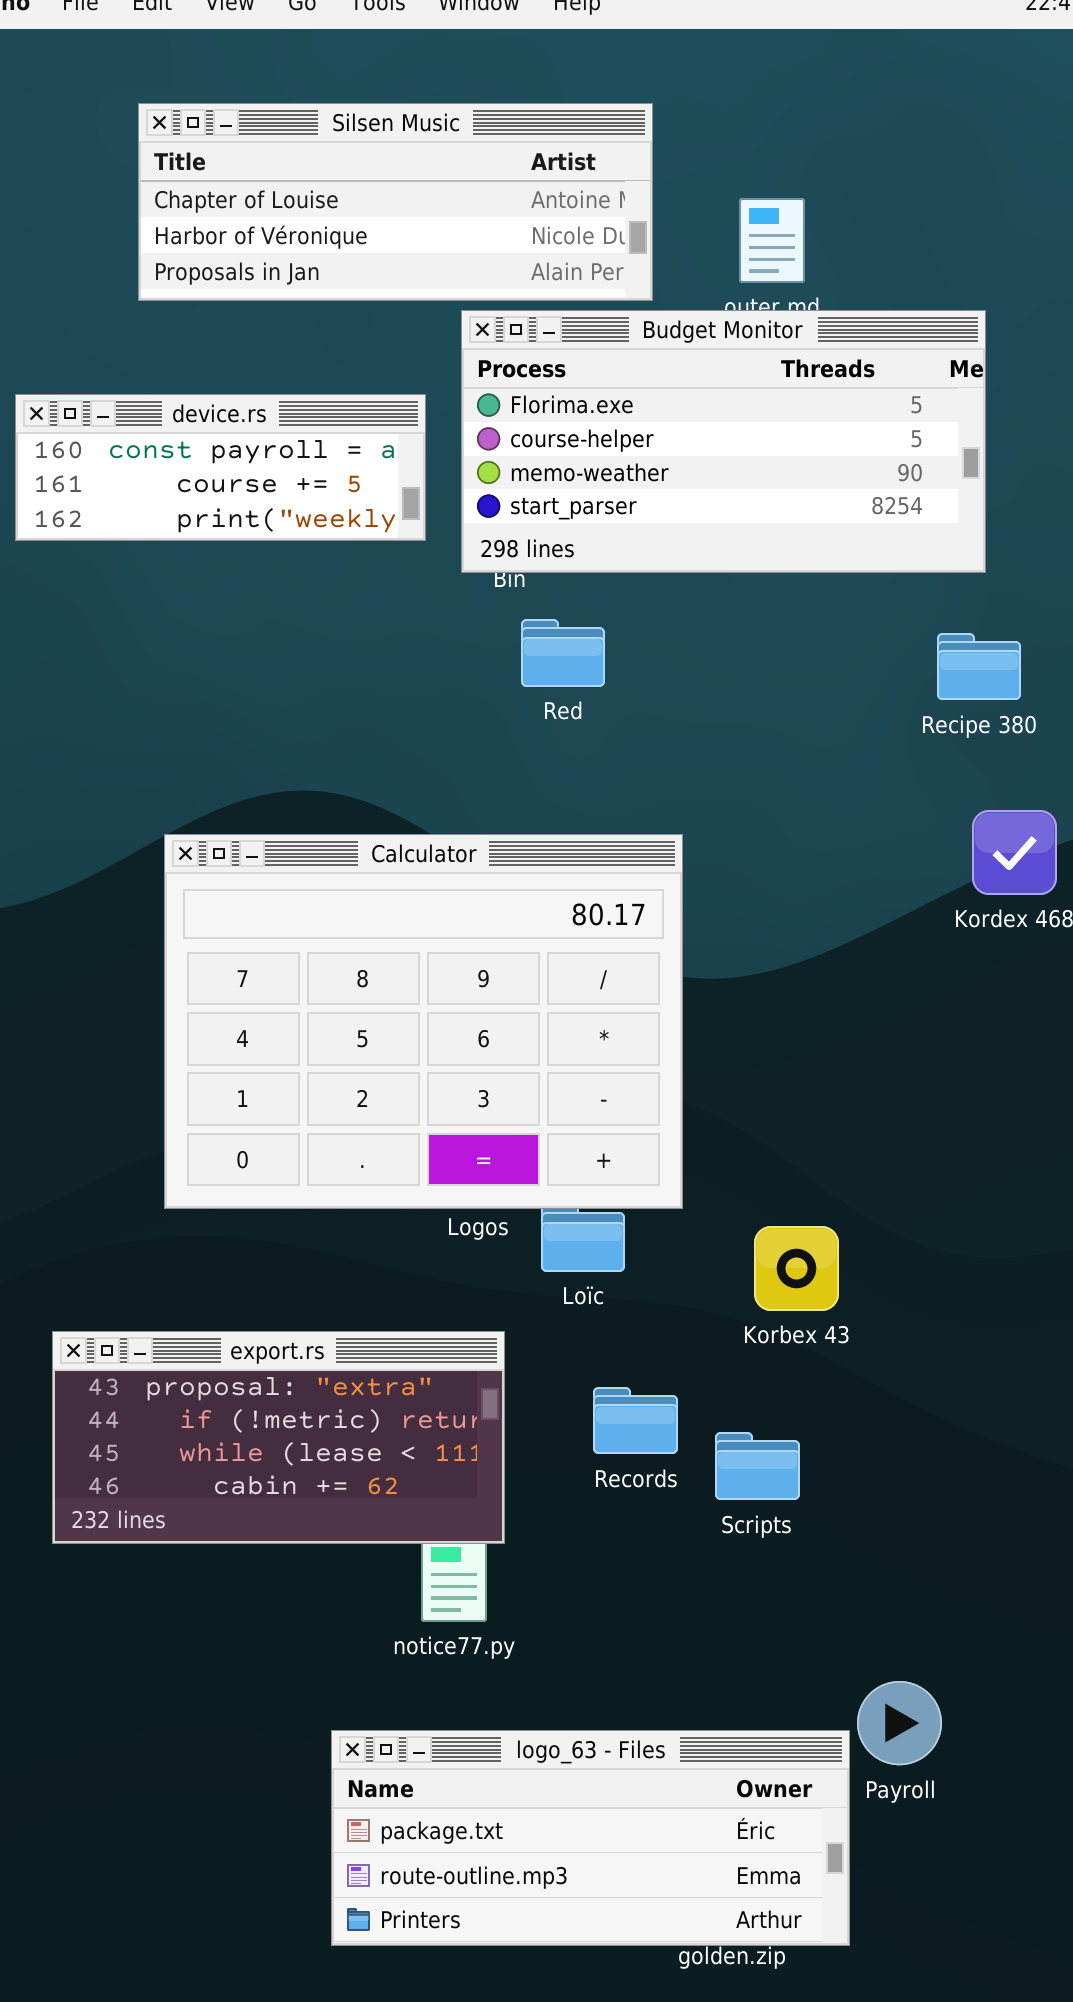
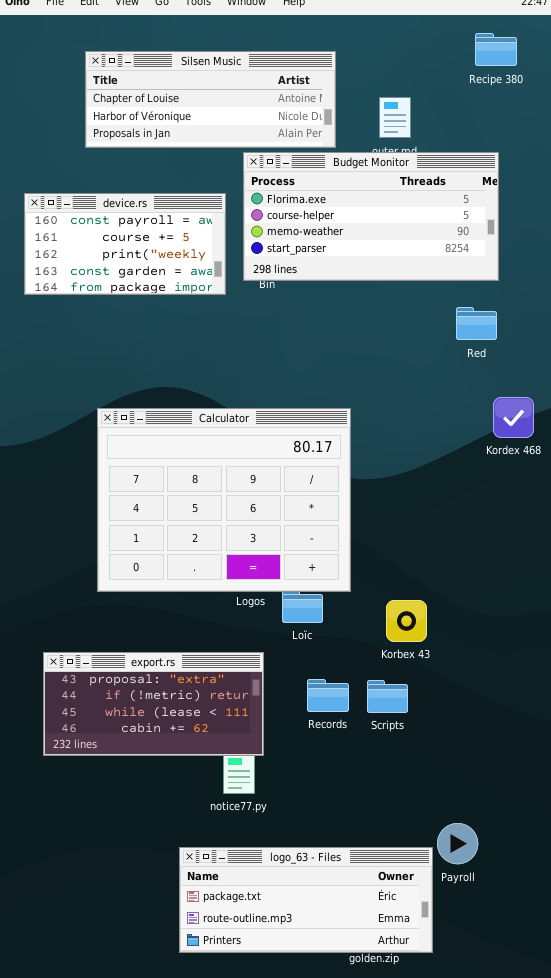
device.rs: [15,394,426,541] -> [24,193,226,295], resized
Red: [521,619,605,687] -> [456,307,497,340], moved
Recipe 380: [937,633,1021,700] -> [475,33,517,66], moved
Scripts: [715,1432,800,1500] -> [367,680,408,713], moved

